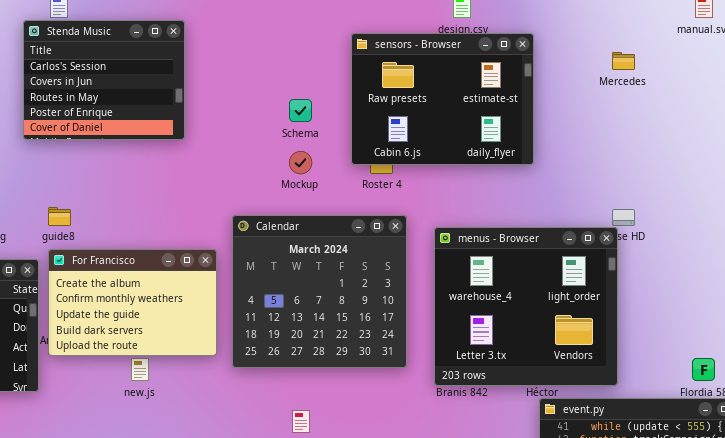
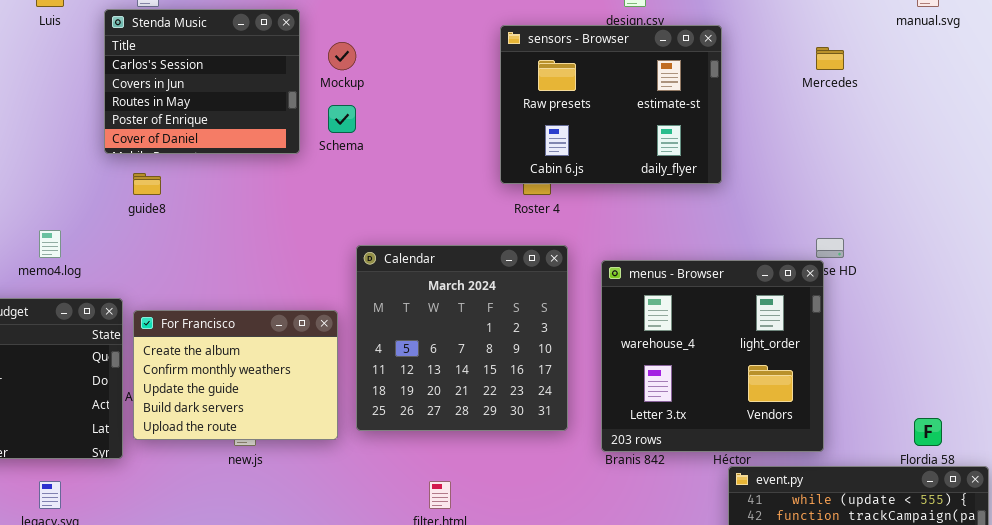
Schema: [289,99,312,122] -> [328,105,356,133], moved
Mockup: [289,151,312,174] -> [328,42,356,70], moved
guide8: [48,207,71,226] -> [133,173,161,195], moved
For Francisco: [48,249,217,356] -> [133,310,338,440], moved

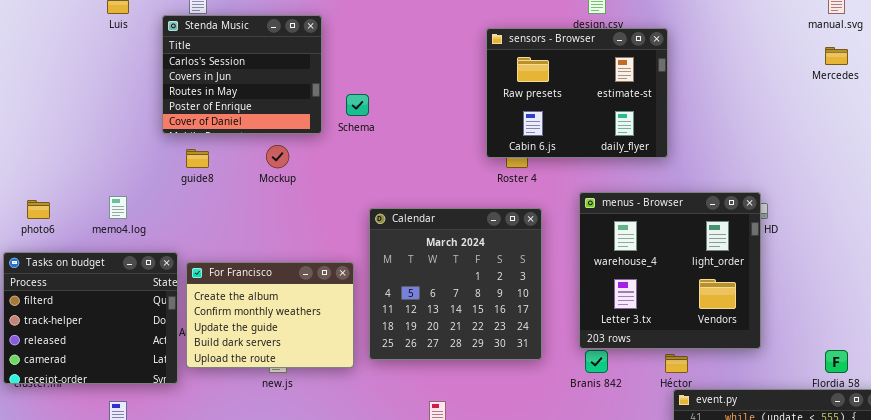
Mockup: [328,42,356,70] -> [266,145,289,168], moved
Mercedes: [816,47,844,70] -> [825,47,848,65], moved
menus - Browser: [601,260,824,452] -> [579,192,761,349], moved

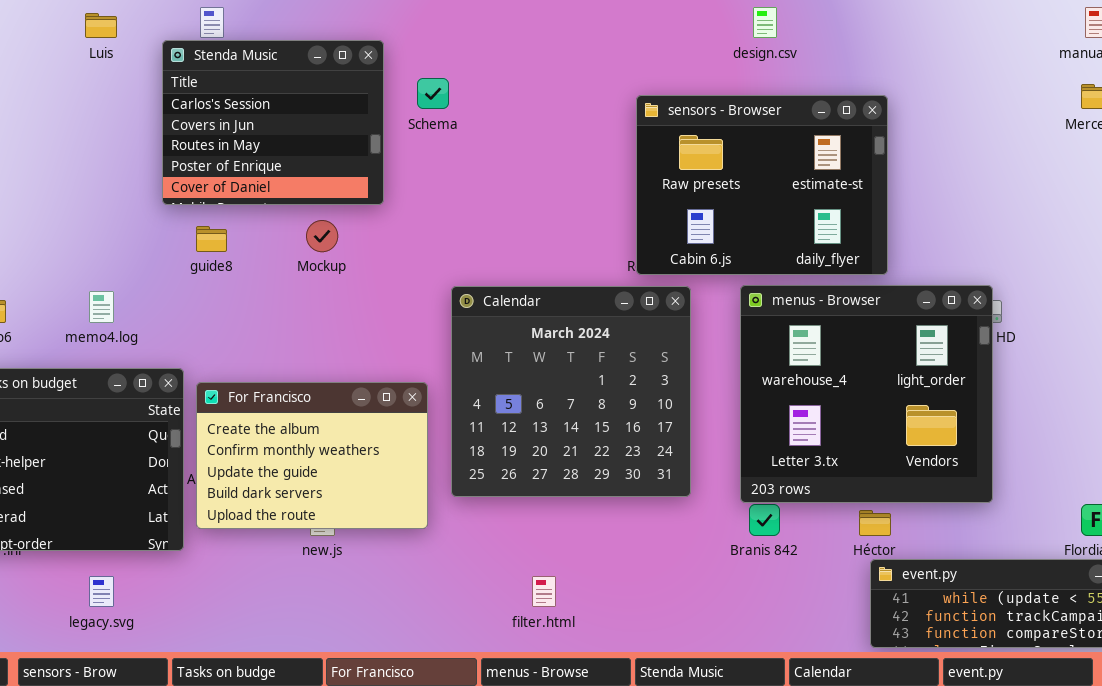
sensors - Browser: [486,28,668,158] -> [636,95,888,275], moved
Schema: [346,94,369,116] -> [417,78,449,109], moved
Calendar: [369,208,542,360] -> [451,286,691,497], moved

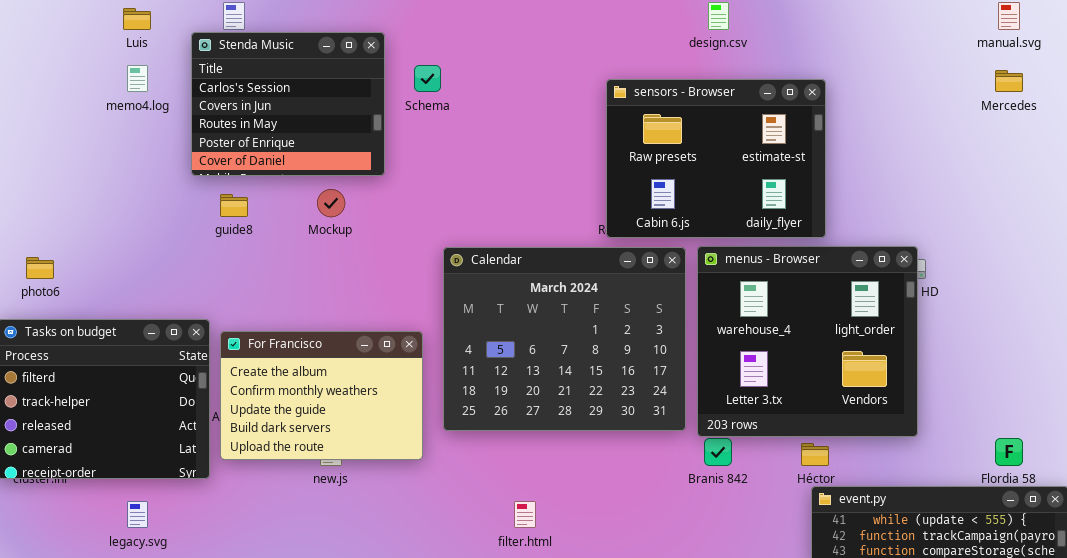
Calendar: [451,286,691,497] -> [443,247,686,431], resized
memo4.log: [89,291,114,323] -> [127,65,148,92], moved

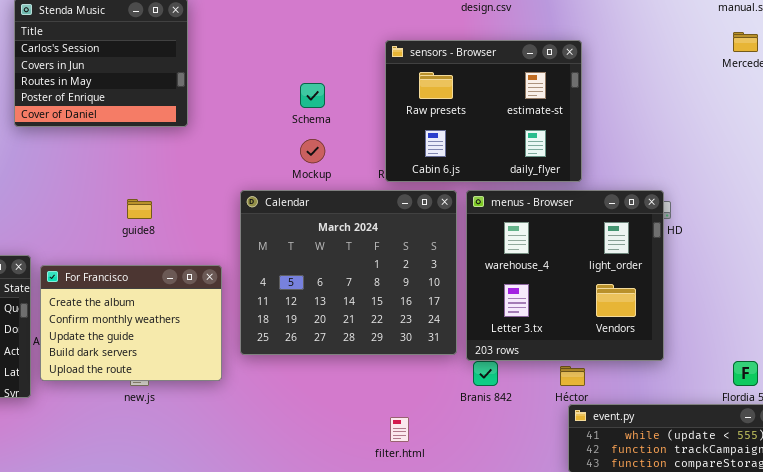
Schema: [414,65,441,92] -> [300,83,325,108], moved
Mockup: [317,189,345,217] -> [300,139,325,163], moved
guide8: [220,194,248,217] -> [127,199,152,219], moved
filter.html: [514,501,536,528] -> [390,417,409,442], moved

